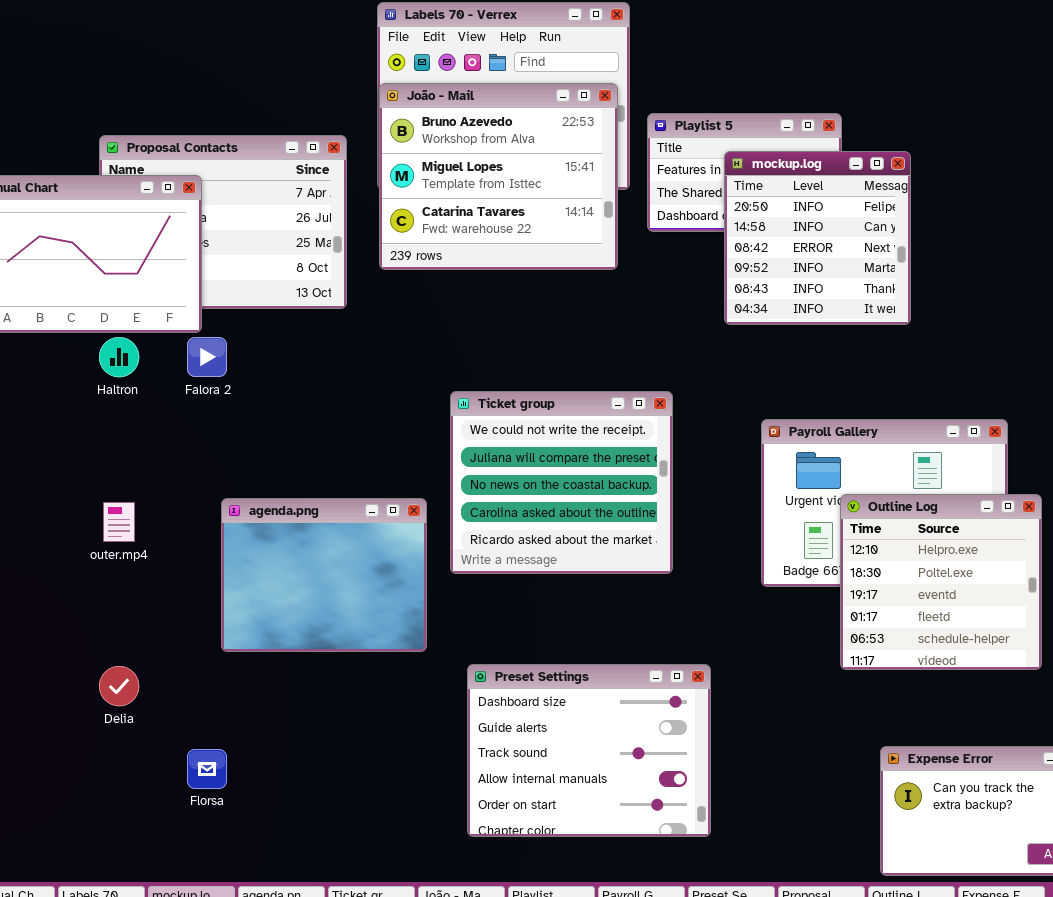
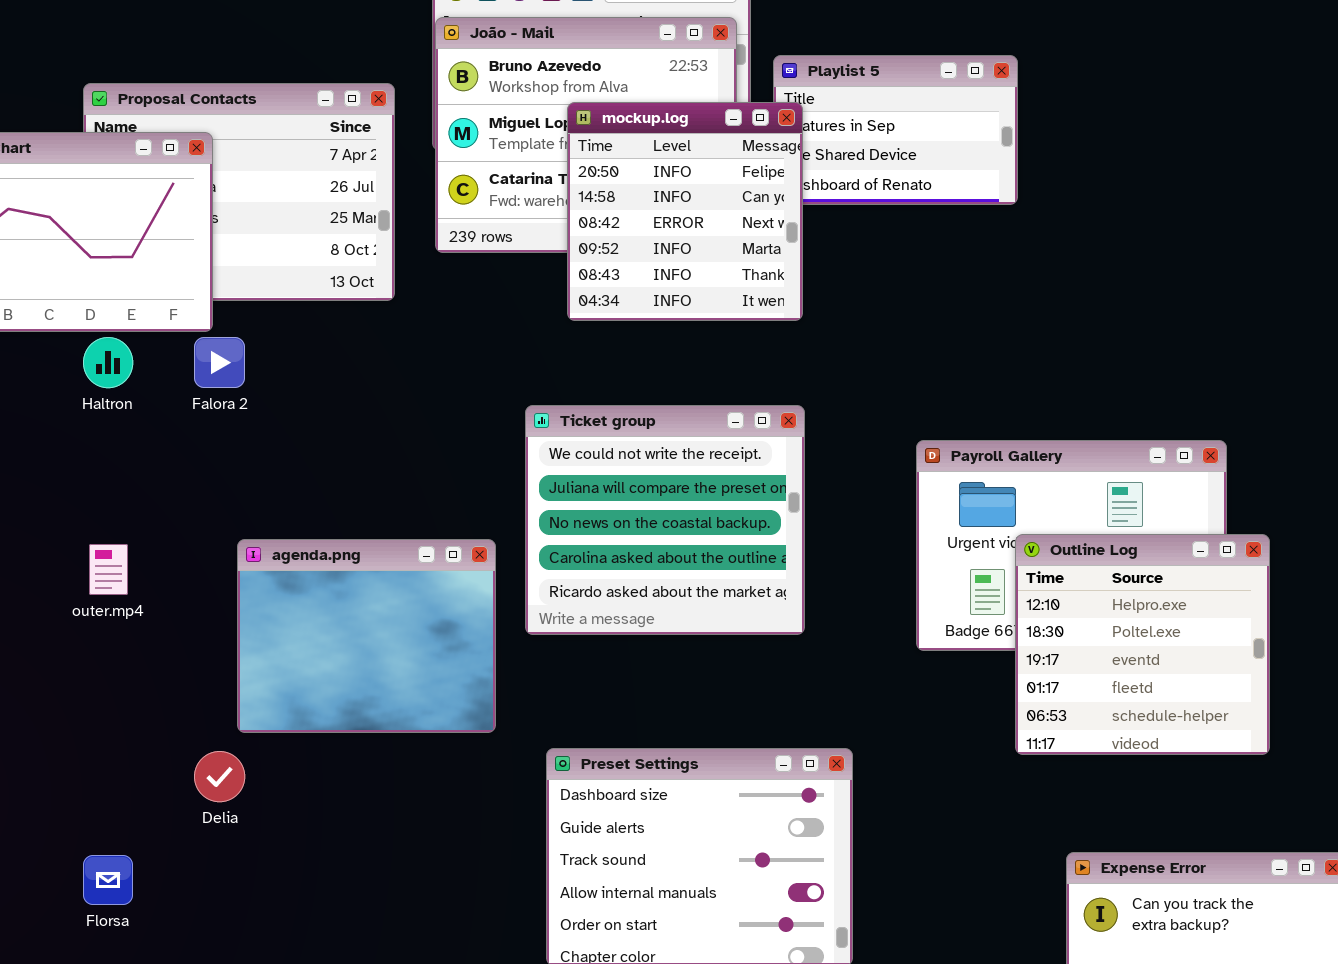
mockup.log: [724,151,911,325] -> [567,102,803,321], moved
Delia: [99,666,139,706] -> [194,751,245,802], moved
Florsa: [187,749,227,789] -> [83,855,133,905], moved

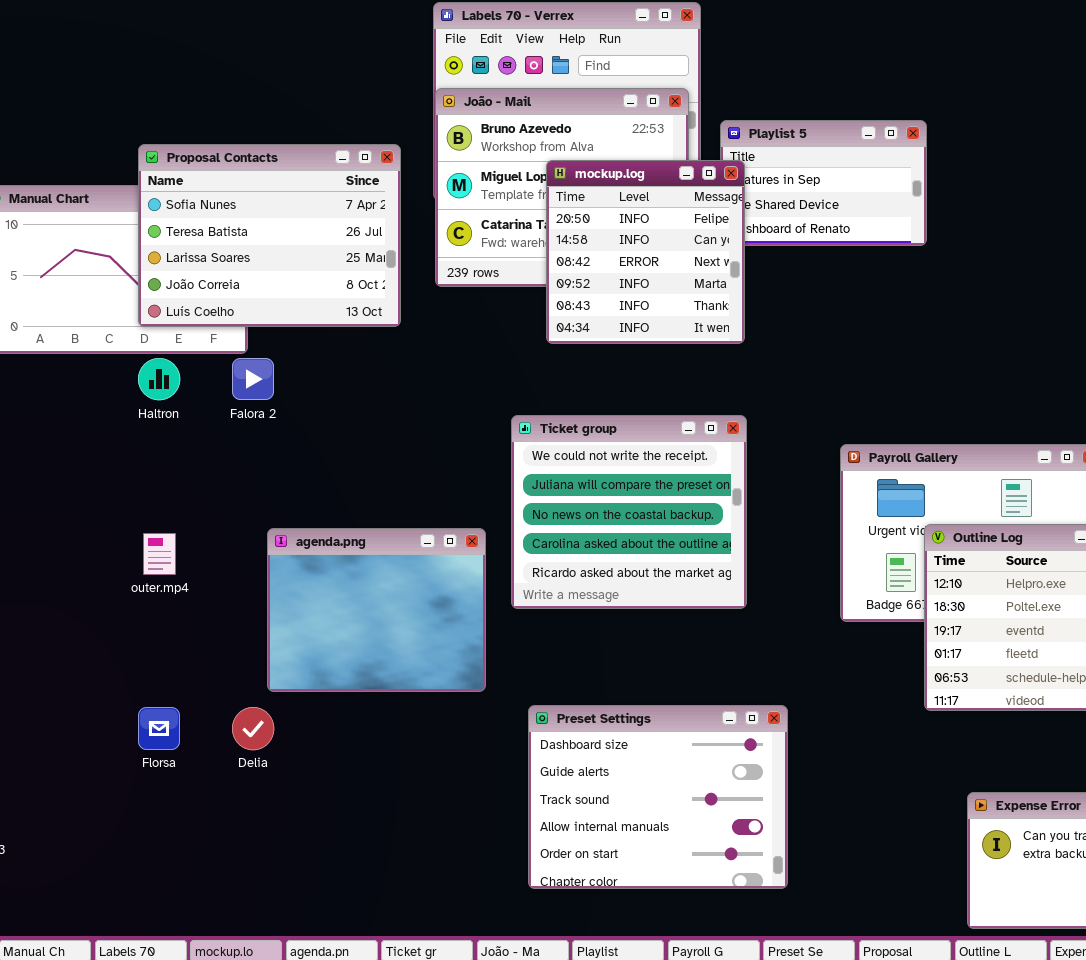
Proposal Contacts: [83,83,395,301] -> [138,144,401,327], raised
Florsa: [83,855,133,905] -> [138,707,180,750], moved

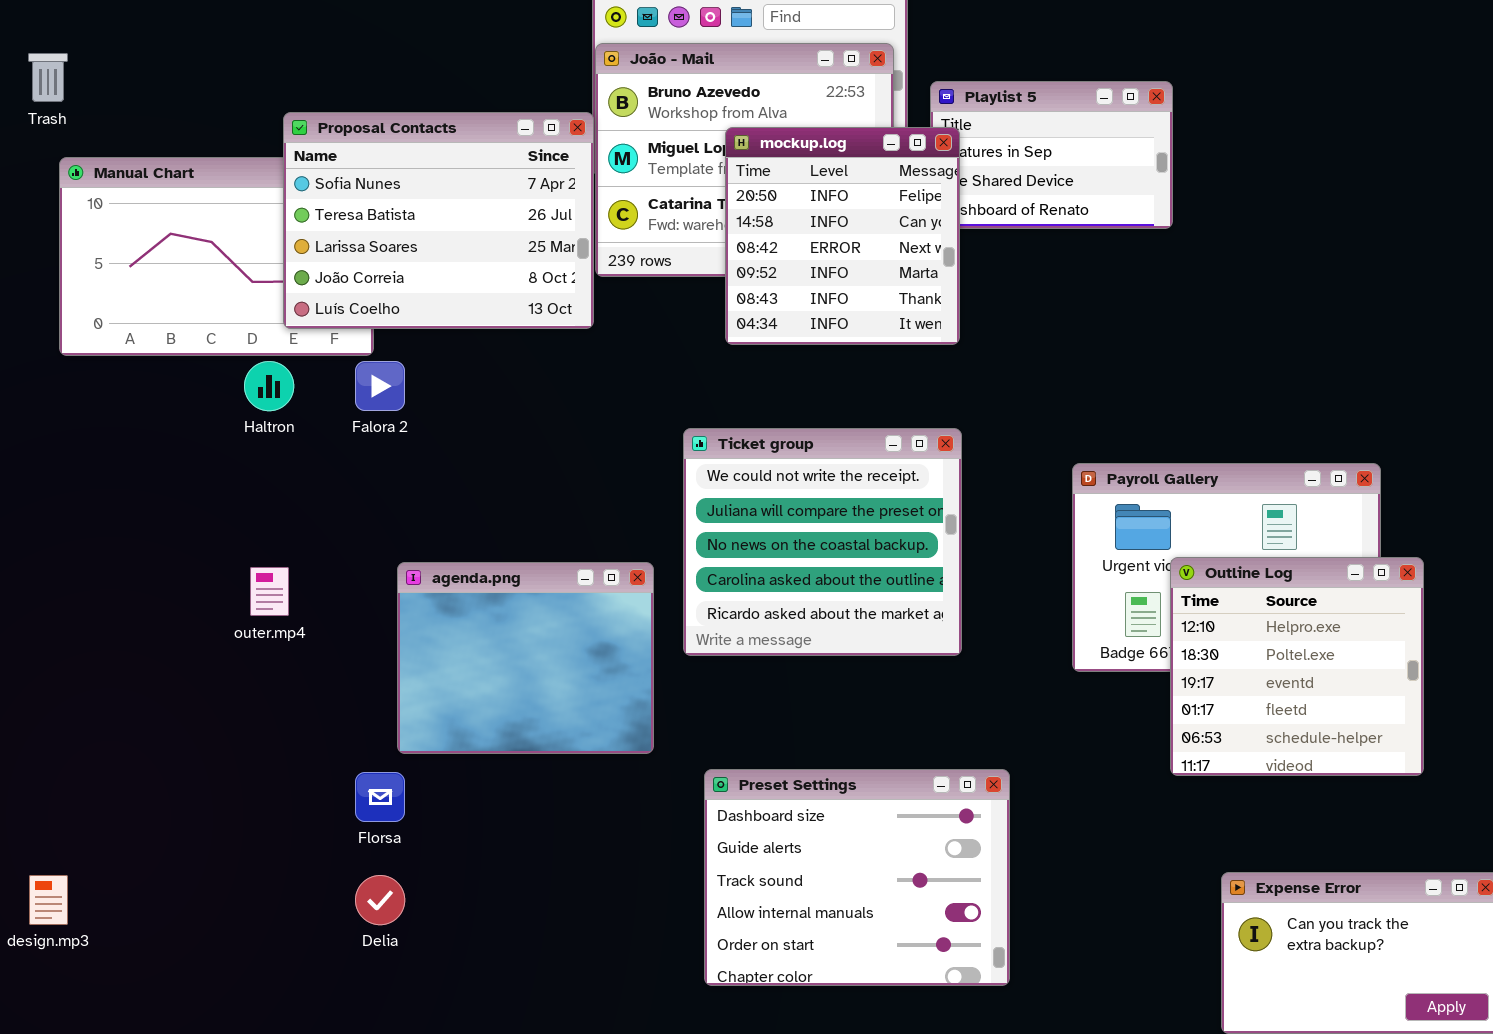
Proposal Contacts: [138,144,401,327] -> [283,112,594,329], moved
Florsa: [138,707,180,750] -> [355,772,405,822], moved
Delia: [232,707,274,750] -> [355,875,405,925], moved

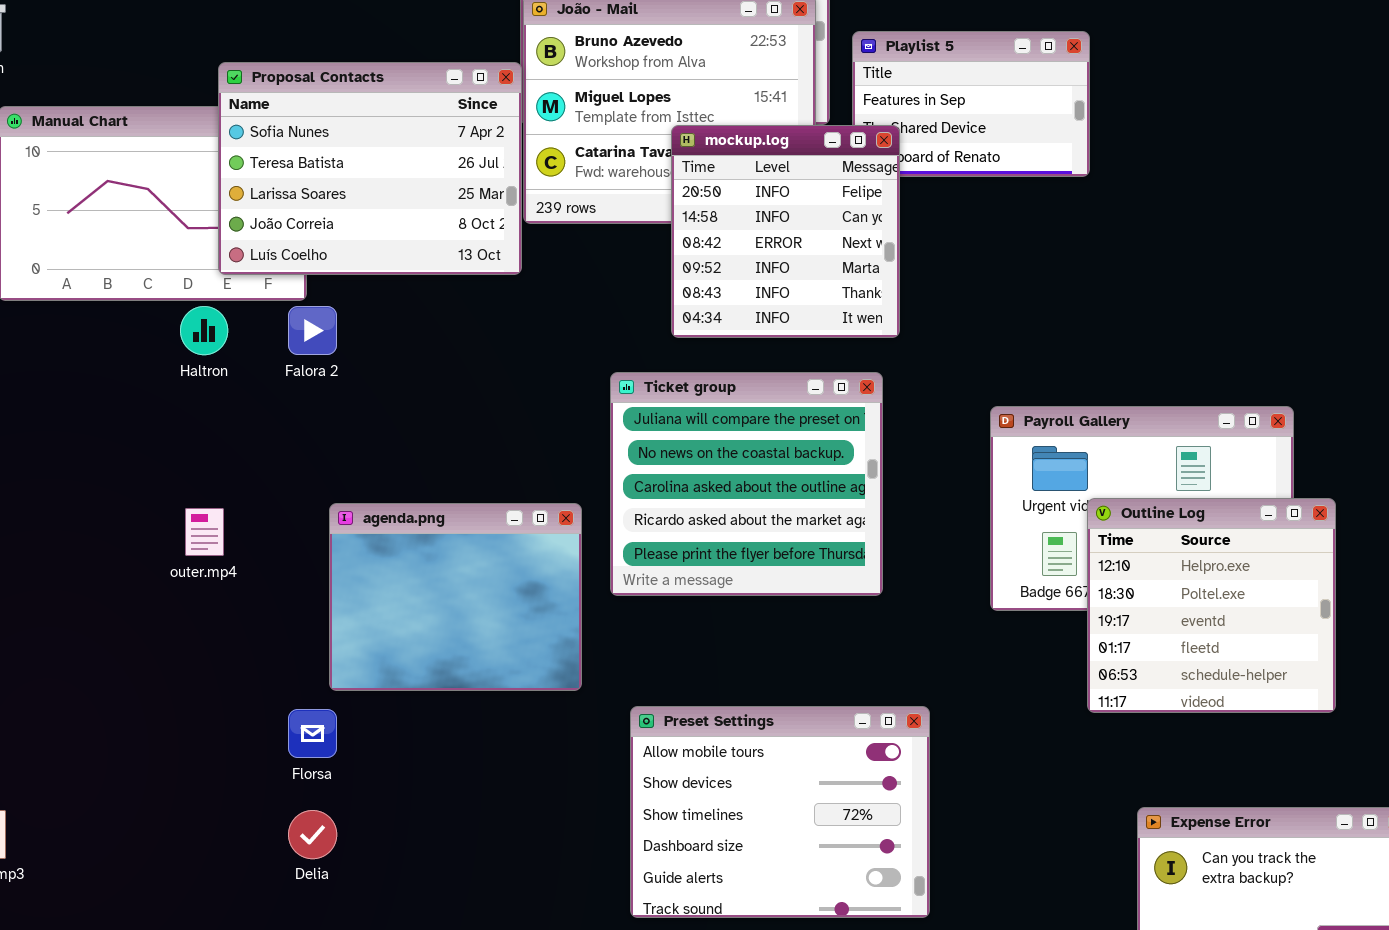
mockup.log: [725,127,960,345] -> [671,125,900,338], moved
Ticket group: [683,428,962,656] -> [610,372,883,596], scrolled down 1 row
Preset Settings: [704,769,1010,986] -> [630,706,930,918], scrolled up 3 rows

